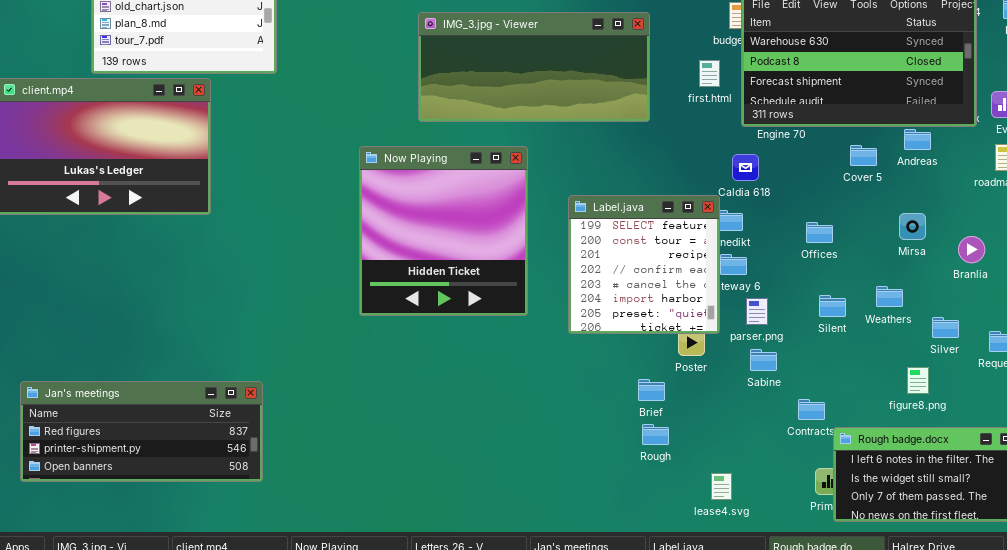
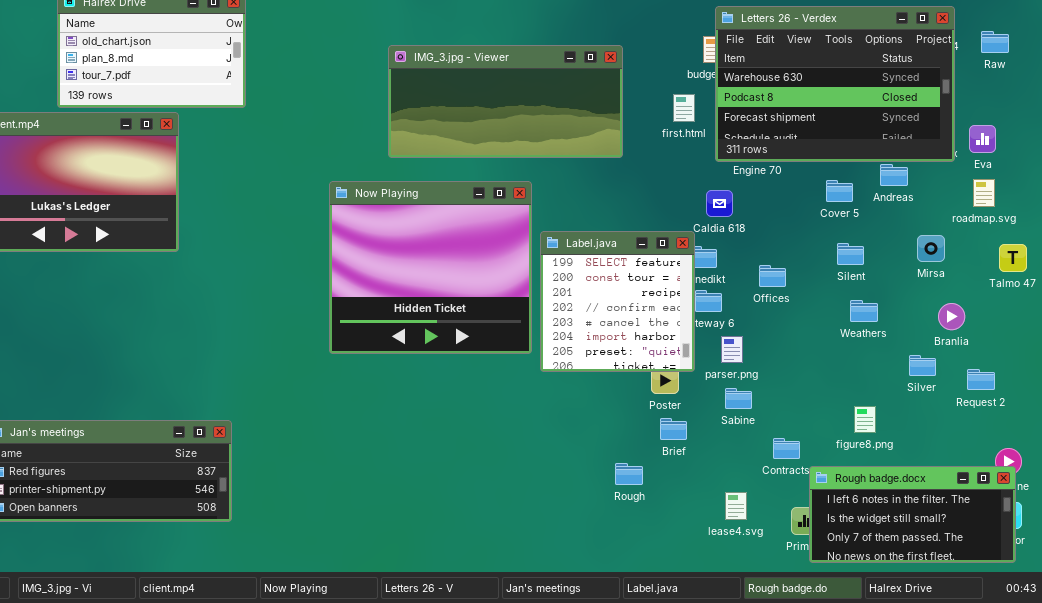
Now Playing: [359,146,528,316] -> [329,181,532,354], resized
Mirsa: [899,213,926,240] -> [917,235,945,262], moved
Offices: [806,222,833,243] -> [759,265,786,287], moved
Branlia: [958,236,985,263] -> [938,303,965,330], moved
Weathers: [876,286,903,307] -> [850,300,878,322], moved
Silent: [819,295,846,317] -> [837,243,864,265], moved
figure8.png: [907,367,929,394] -> [854,406,876,433], moved
Brief: [638,379,665,401] -> [660,418,687,440], moved
lease4.svg: [711,473,732,500] -> [725,492,747,520], moved

